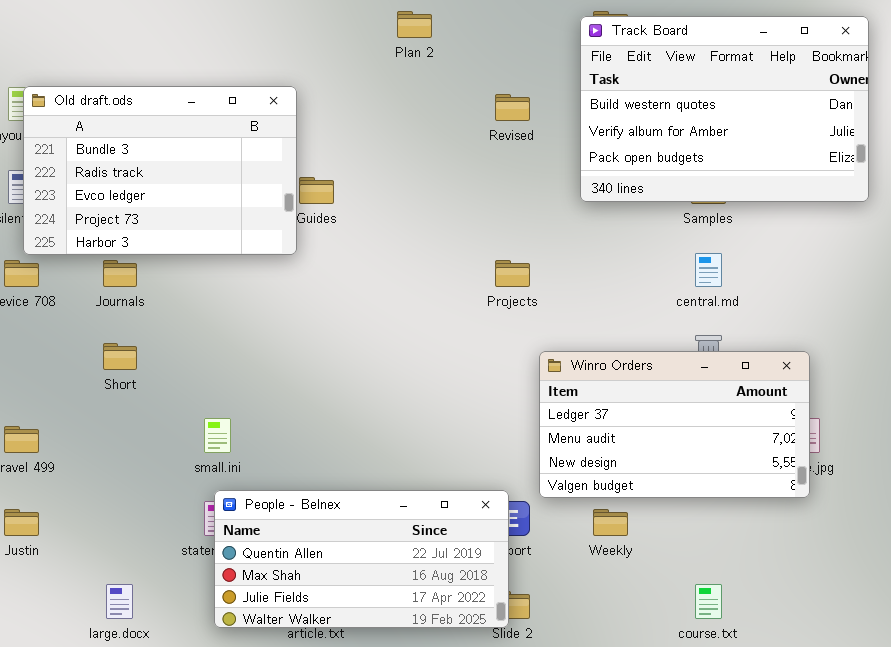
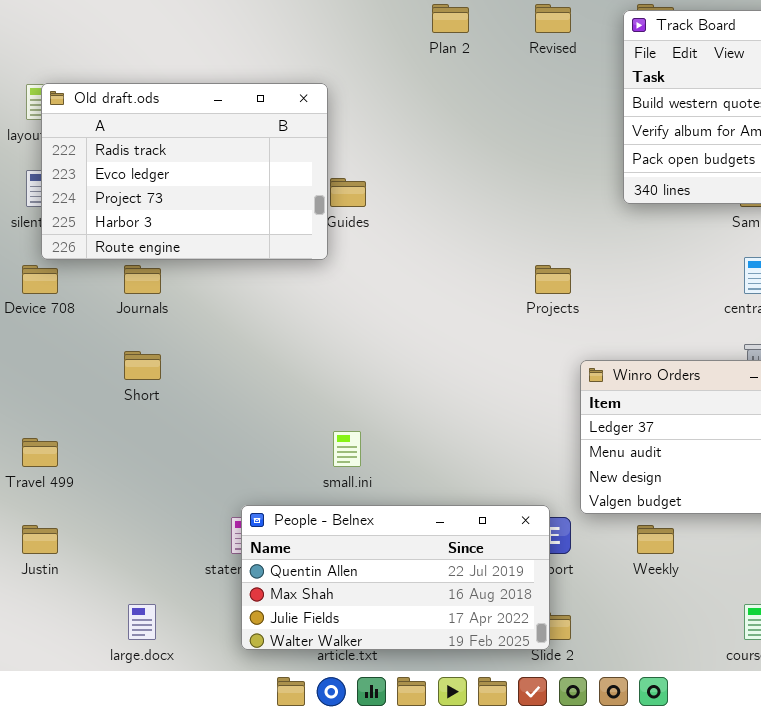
Old draft.ods: [23,86,297,255] -> [41,83,328,260], scrolled down 1 row
Revised: [495,94,530,121] -> [535,4,571,33], moved
small.ini: [204,418,231,453] -> [333,431,361,467], moved

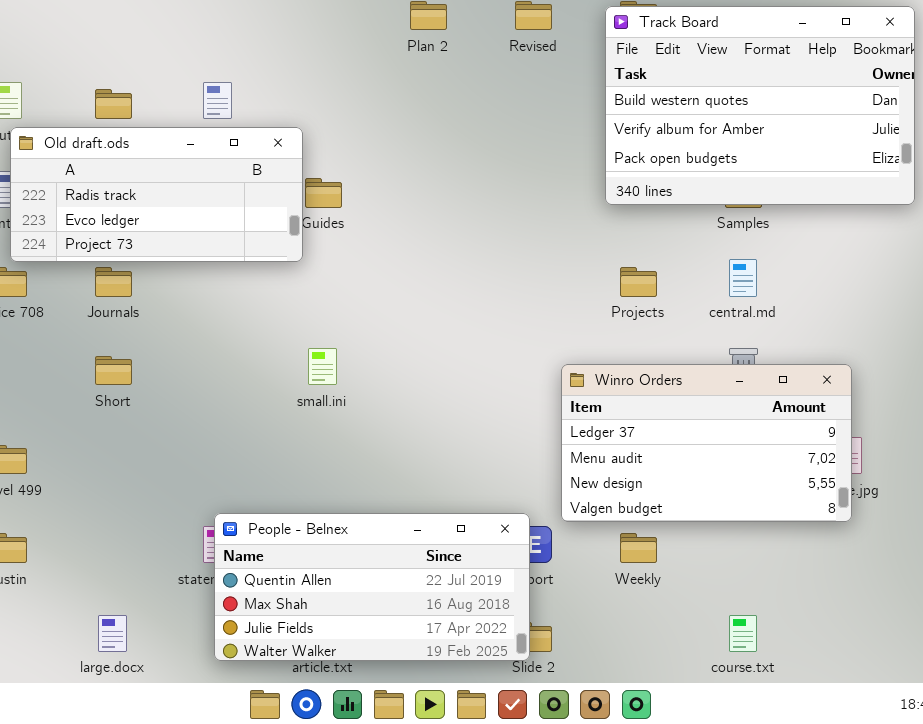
Old draft.ods: [41,83,328,260] -> [10,127,303,262], resized
Projects: [535,265,571,294] -> [620,267,657,297], moved
small.ini: [333,431,361,467] -> [308,348,337,385], moved

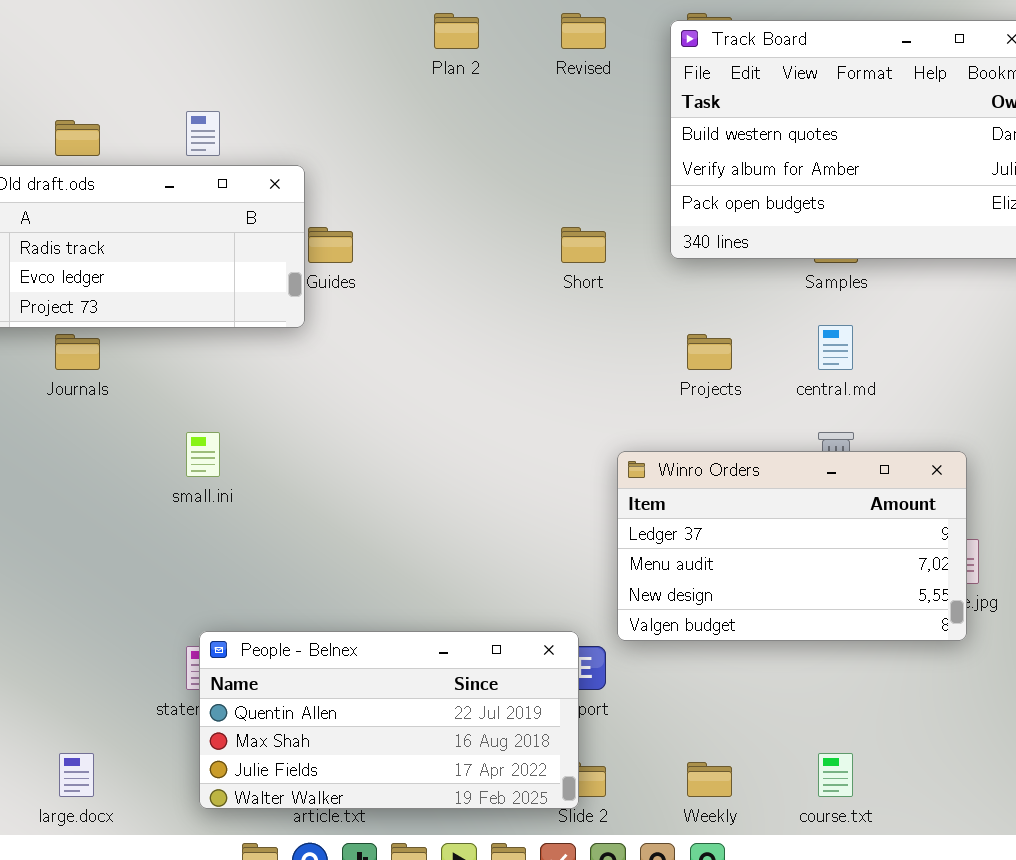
small.ini: [308,348,337,385] -> [186,432,220,477], moved
Short: [95,356,132,385] -> [561,227,606,263], moved
Weekly: [620,533,657,563] -> [687,762,732,797], moved

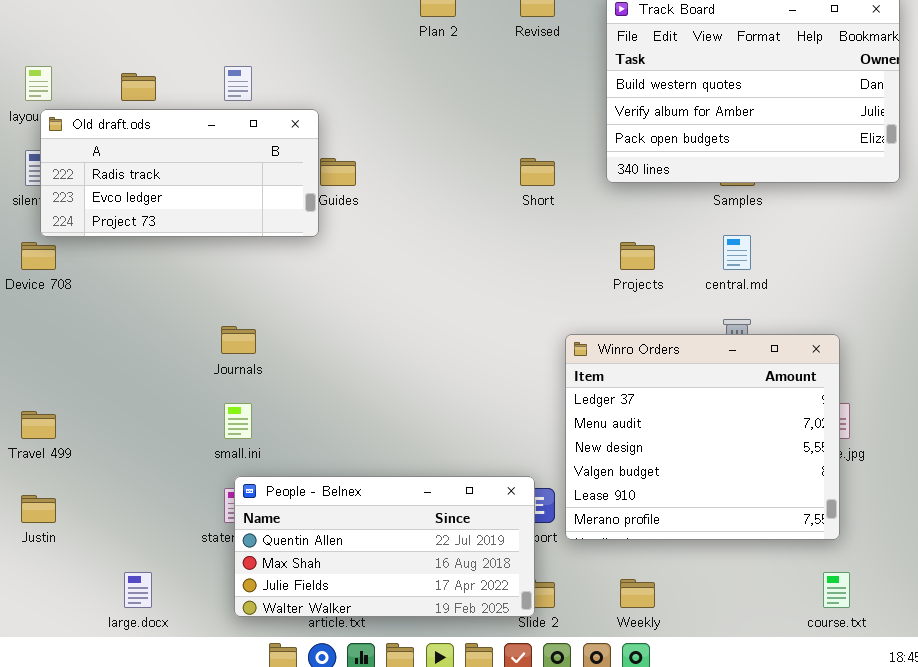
Journals: [55,334,100,370] -> [221,326,256,354], moved
small.ini: [186,432,220,477] -> [224,403,252,439], moved
Winro Orders: [617,451,967,641] -> [565,334,840,540], resized
course.txt: [818,753,853,797] -> [823,572,850,608], moved

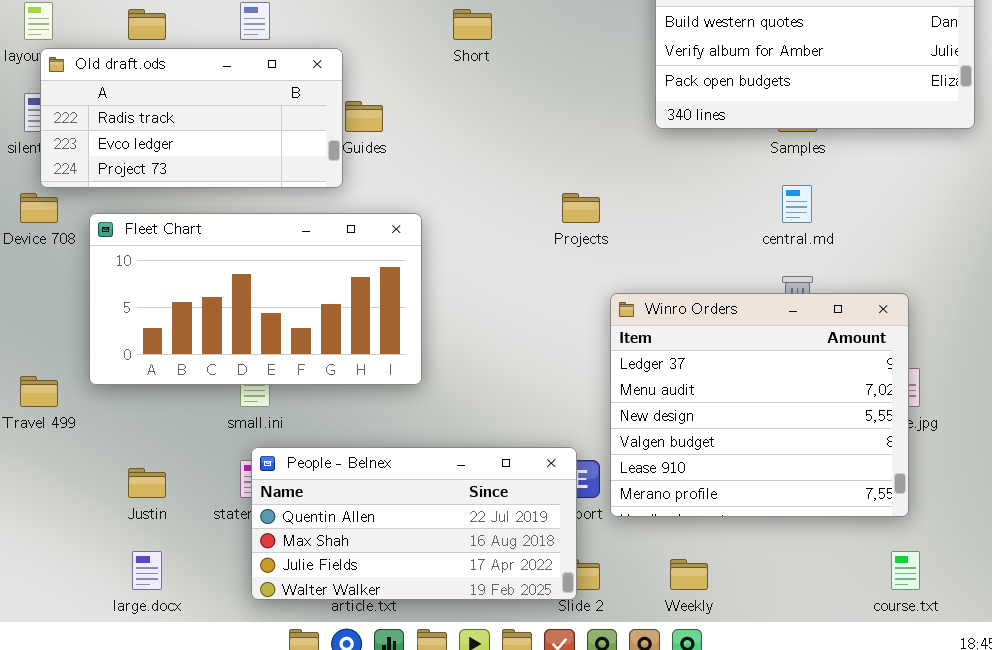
Short: [520,158,555,186] -> [453,9,492,40], moved
Projects: [620,242,655,270] -> [562,193,600,223], moved
Fleet Chart: none -> [89,213,422,385], opened
Justin: [21,495,56,523] -> [128,468,166,498], moved

